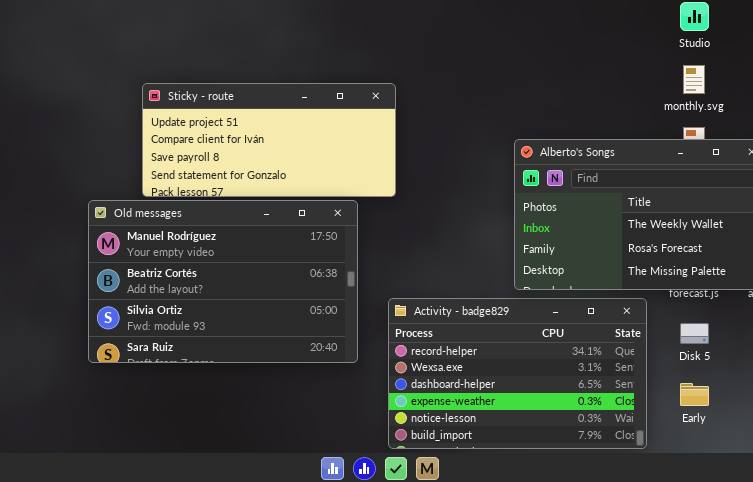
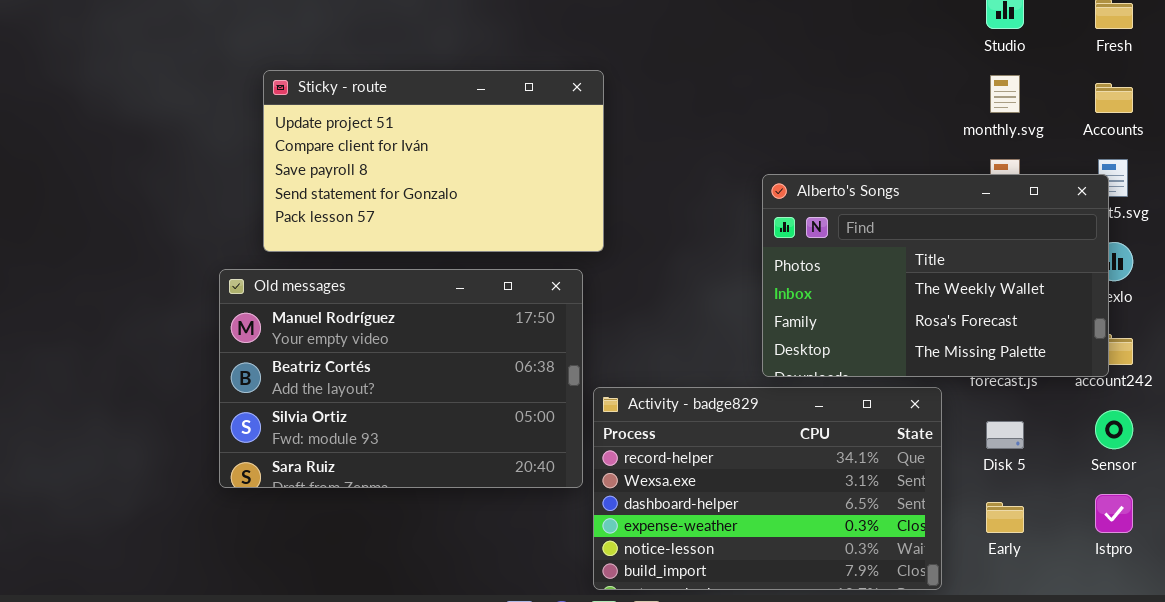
Sticky - route: [142,83,396,197] -> [263,70,604,252], resized
Old messages: [88,200,358,363] -> [219,269,583,488], moved

